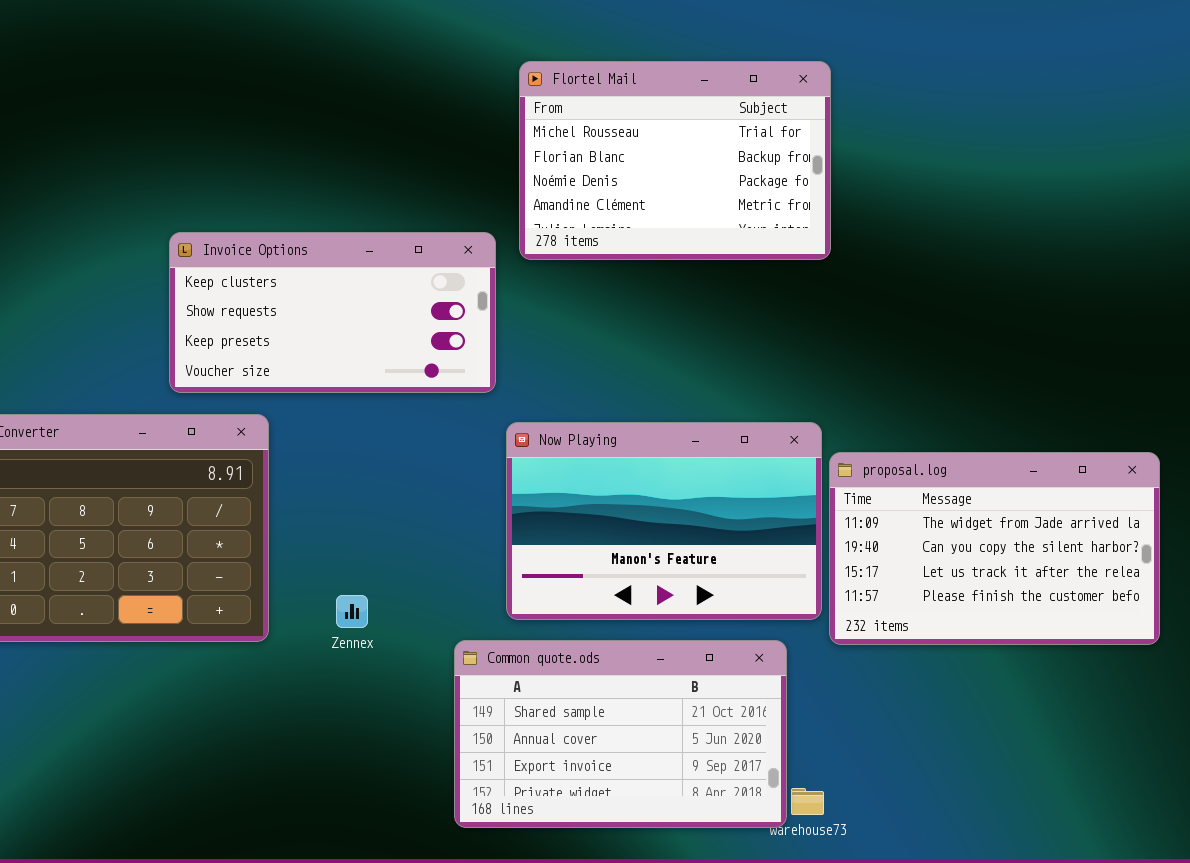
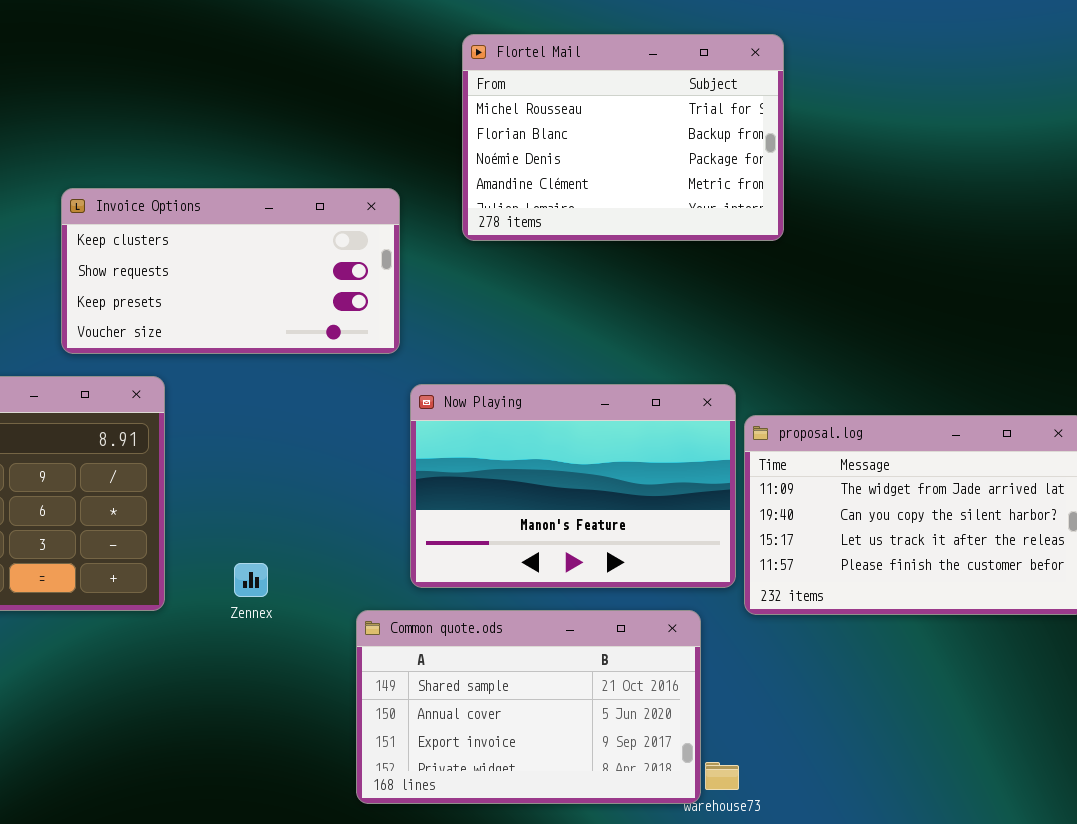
Flortel Mail: [519,61,831,260] -> [462,34,784,241], moved

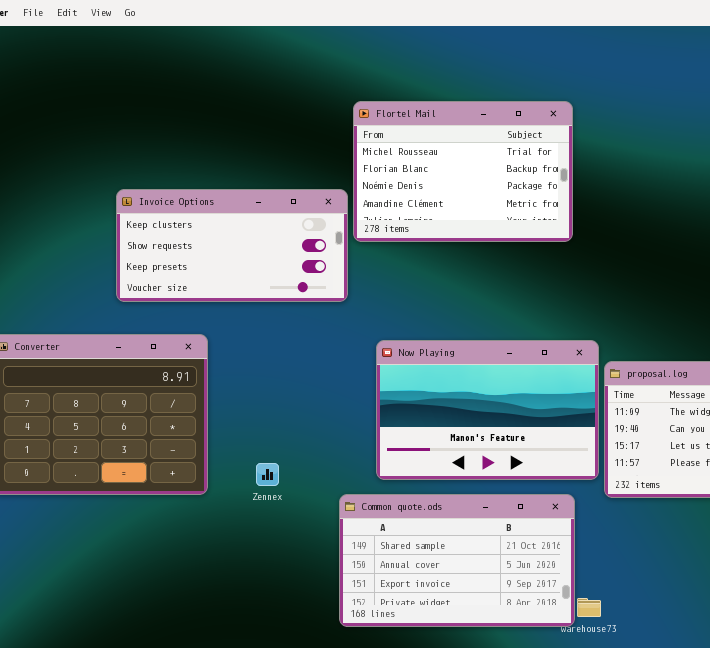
Flortel Mail: [462,34,784,241] -> [353,101,573,242], moved
Invoice Options: [61,188,400,354] -> [116,189,348,302], moved

